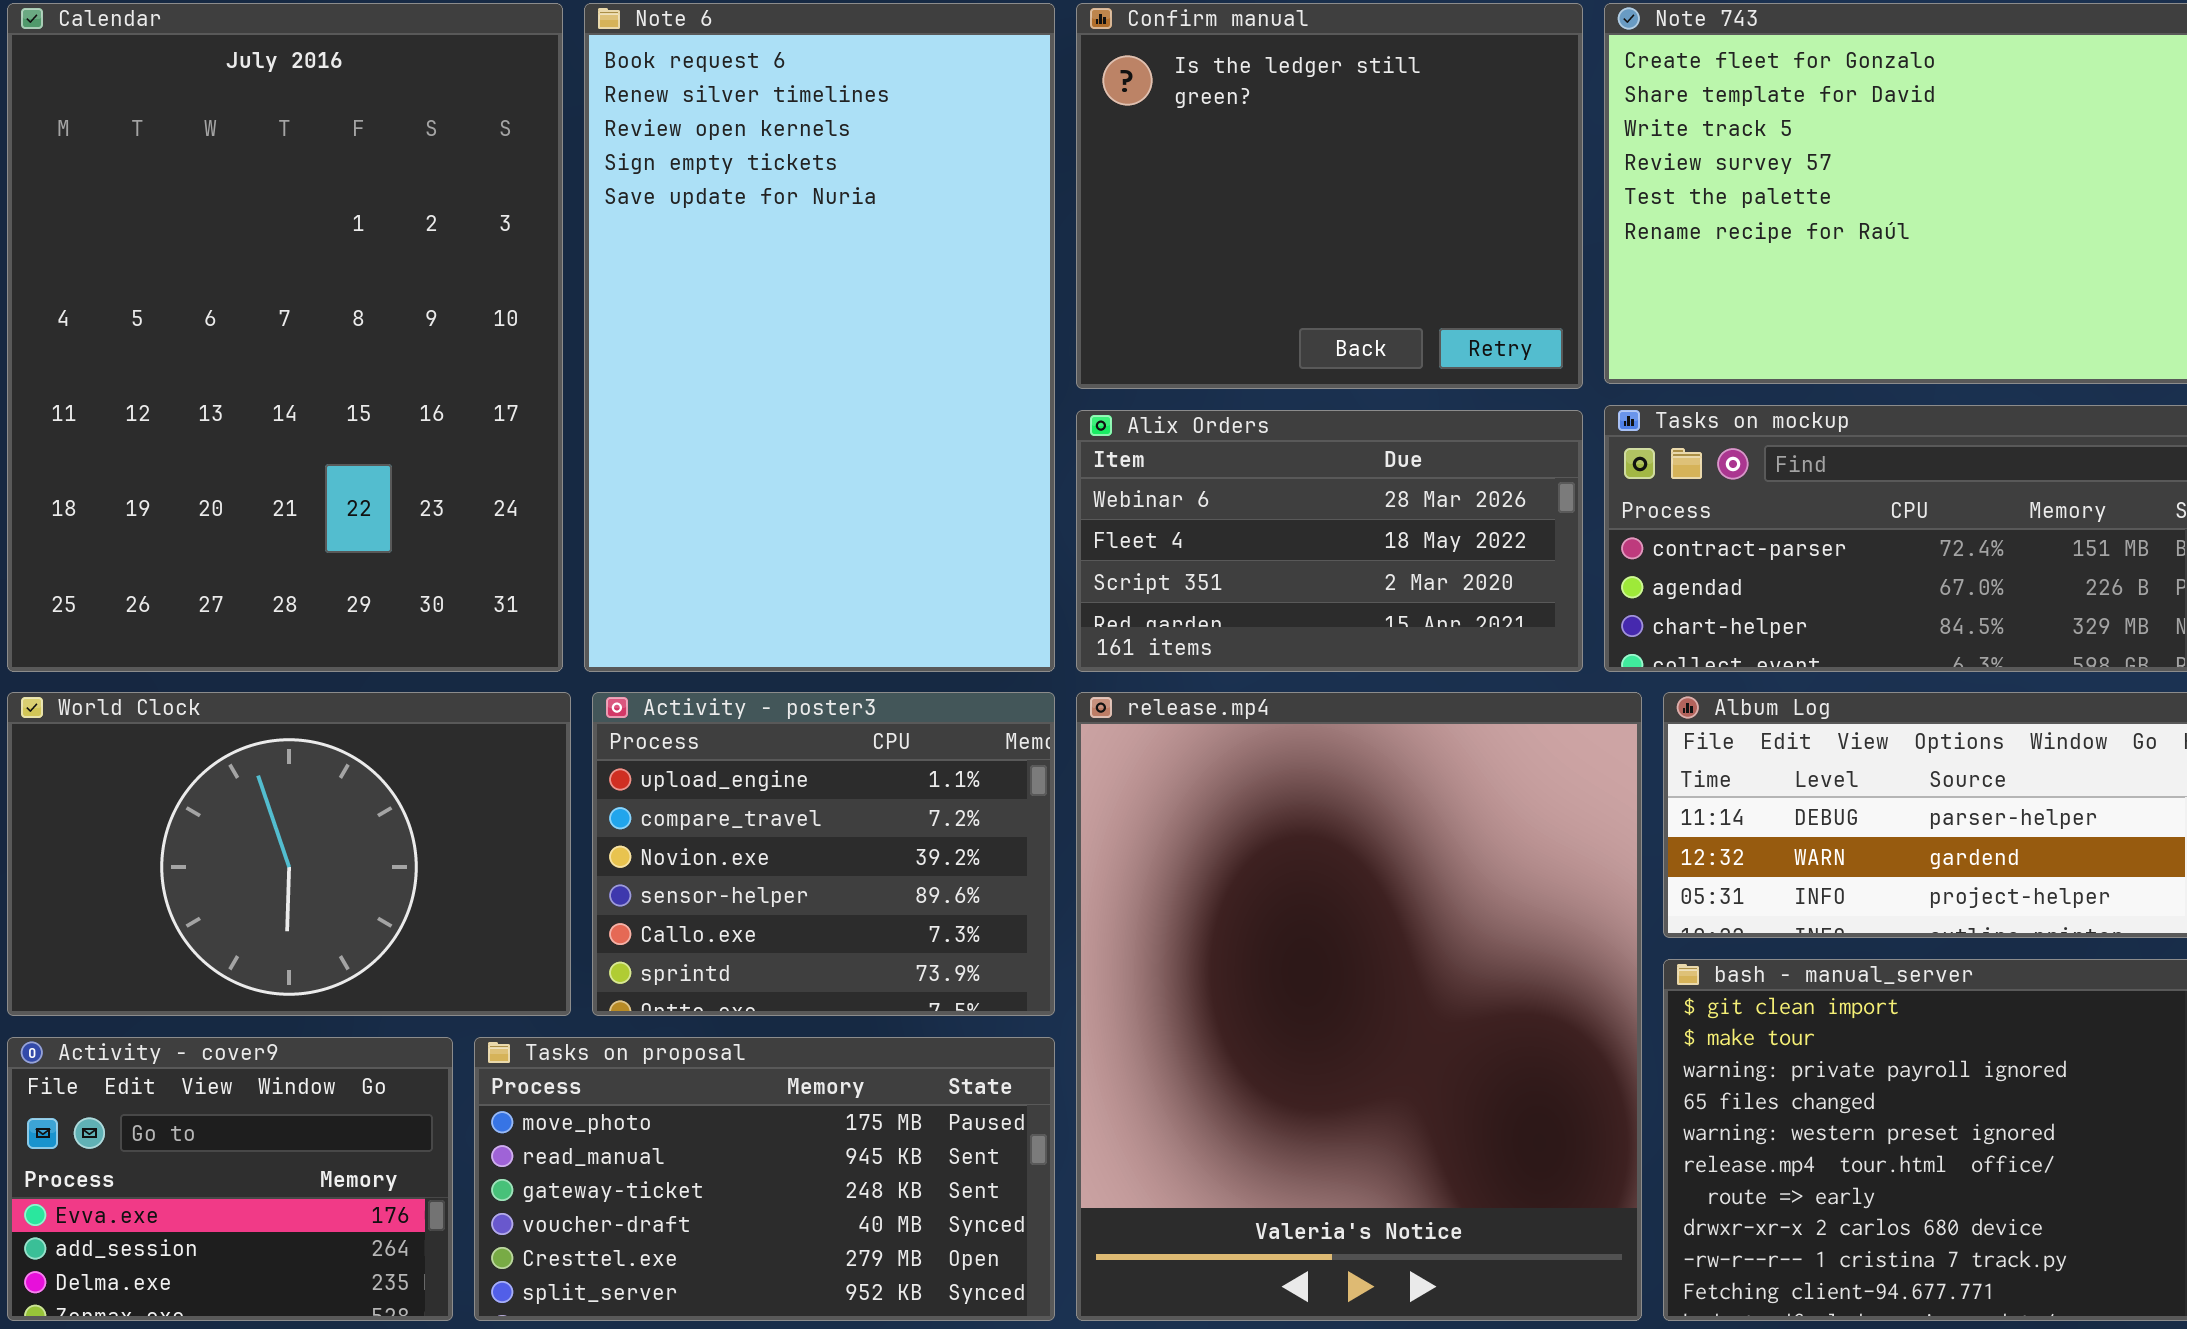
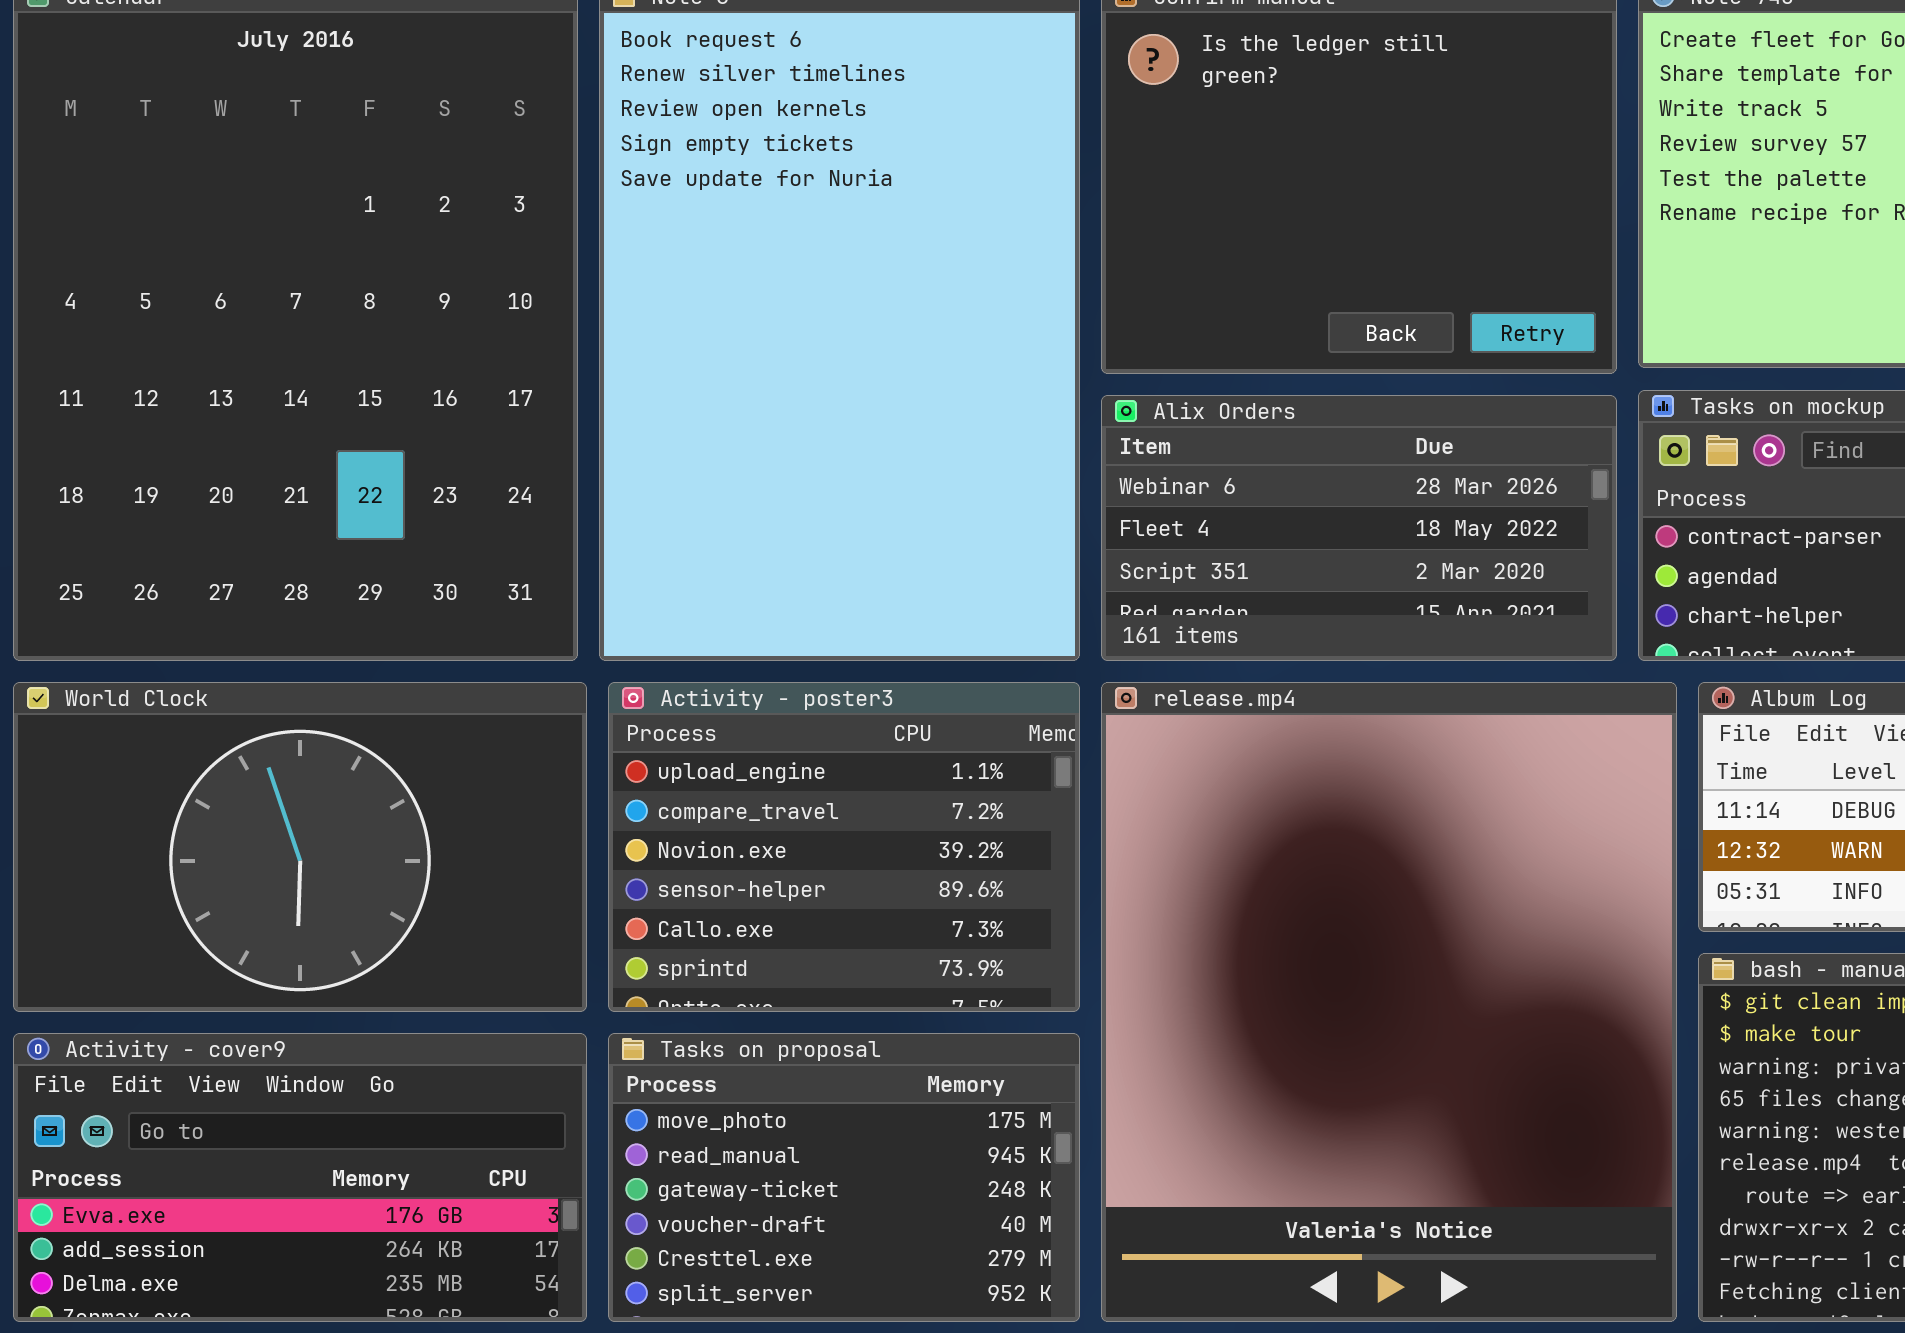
Activity - cover9: [7,1037,453,1321] -> [13,1033,587,1322], resized
Tasks on proposal: [474,1037,1055,1321] -> [608,1033,1080,1322], resized

